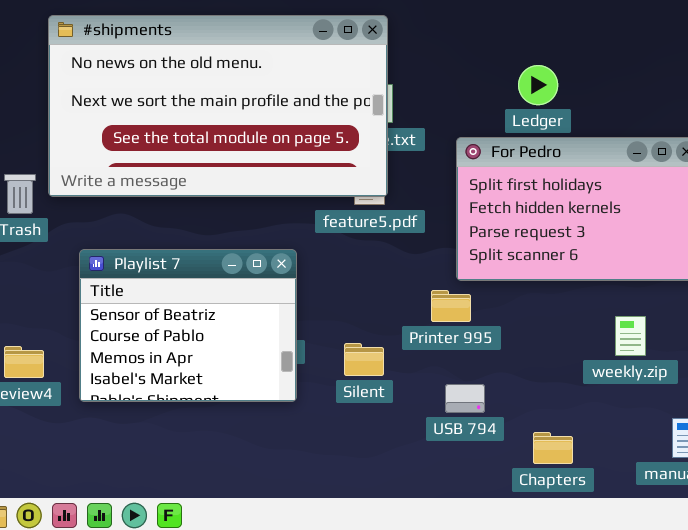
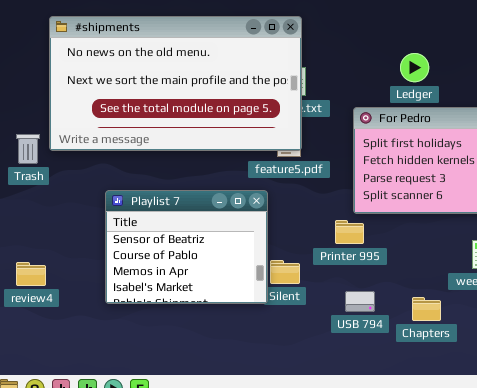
Playlist 7: [79,249,297,402] -> [105,190,268,304], moved
Chapters: [533,432,573,464] -> [412,297,441,321], moved

